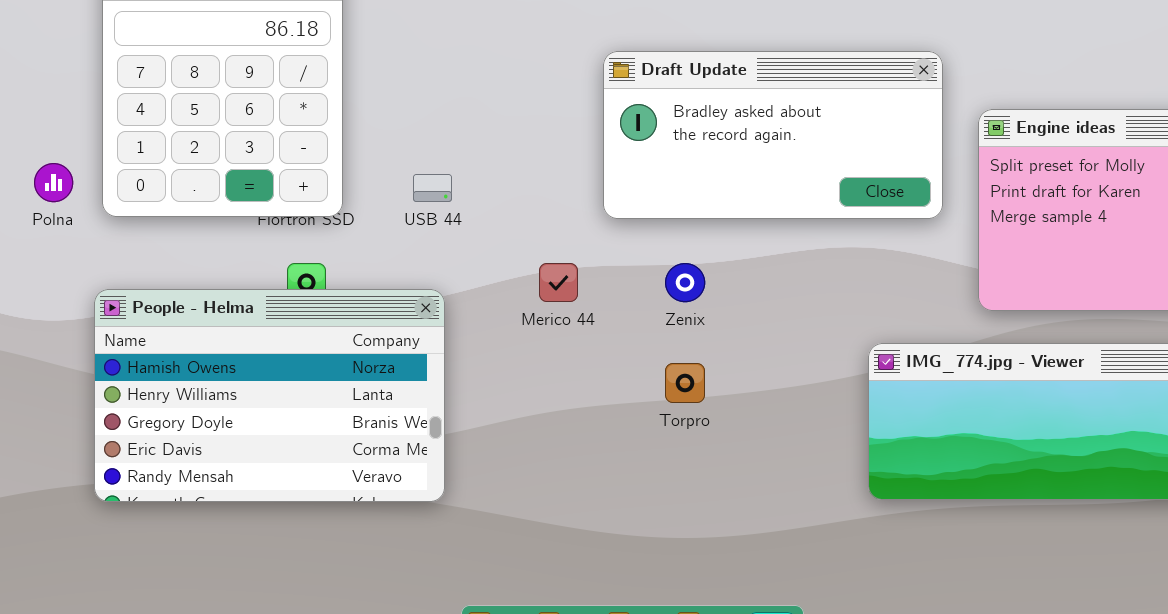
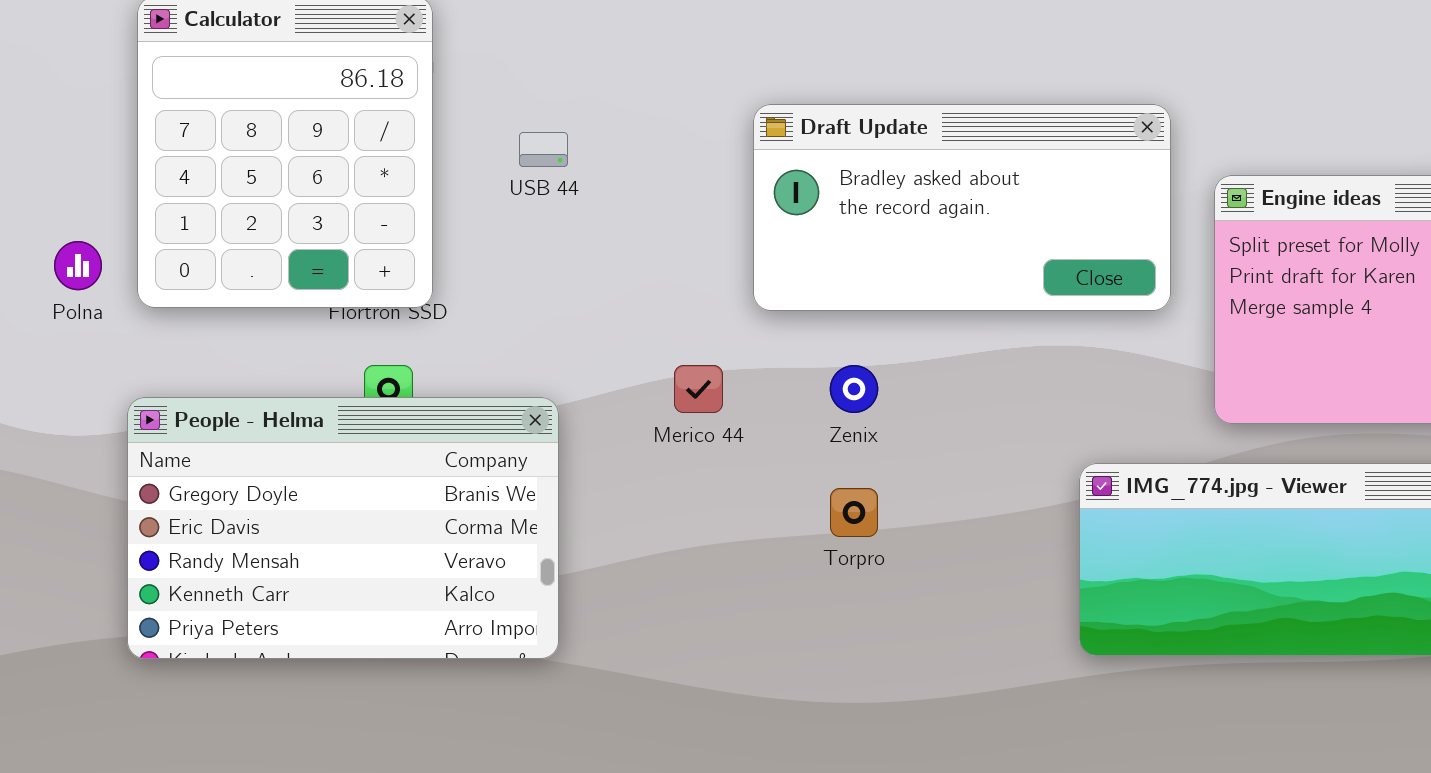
USB 44: [413,174,452,202] -> [519,132,568,167], moved
People - Helma: [94,289,445,502] -> [127,397,559,659], scrolled down 2 rows

